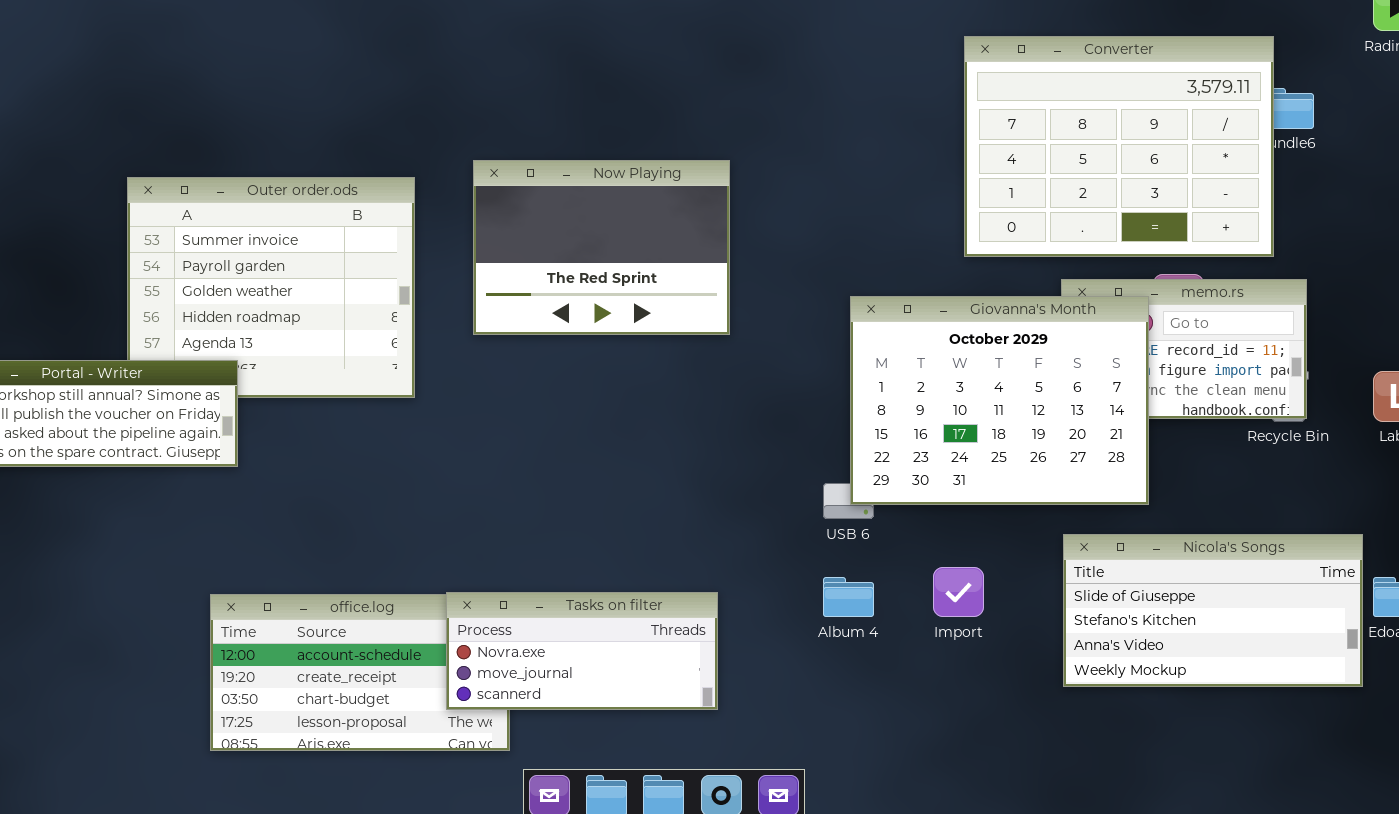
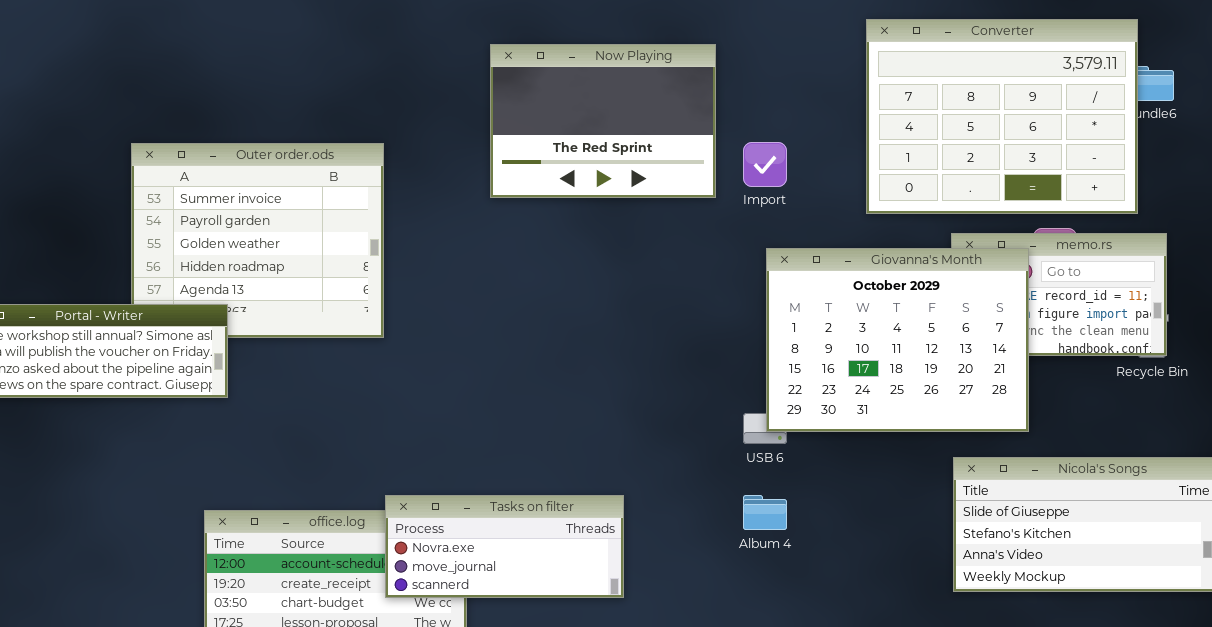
Now Playing: [473,160,730,335] -> [490,44,716,198], moved
Import: [933,567,984,617] -> [743,142,787,187], moved
Tasks on filter: [446,592,718,710] -> [385,495,624,598], moved

